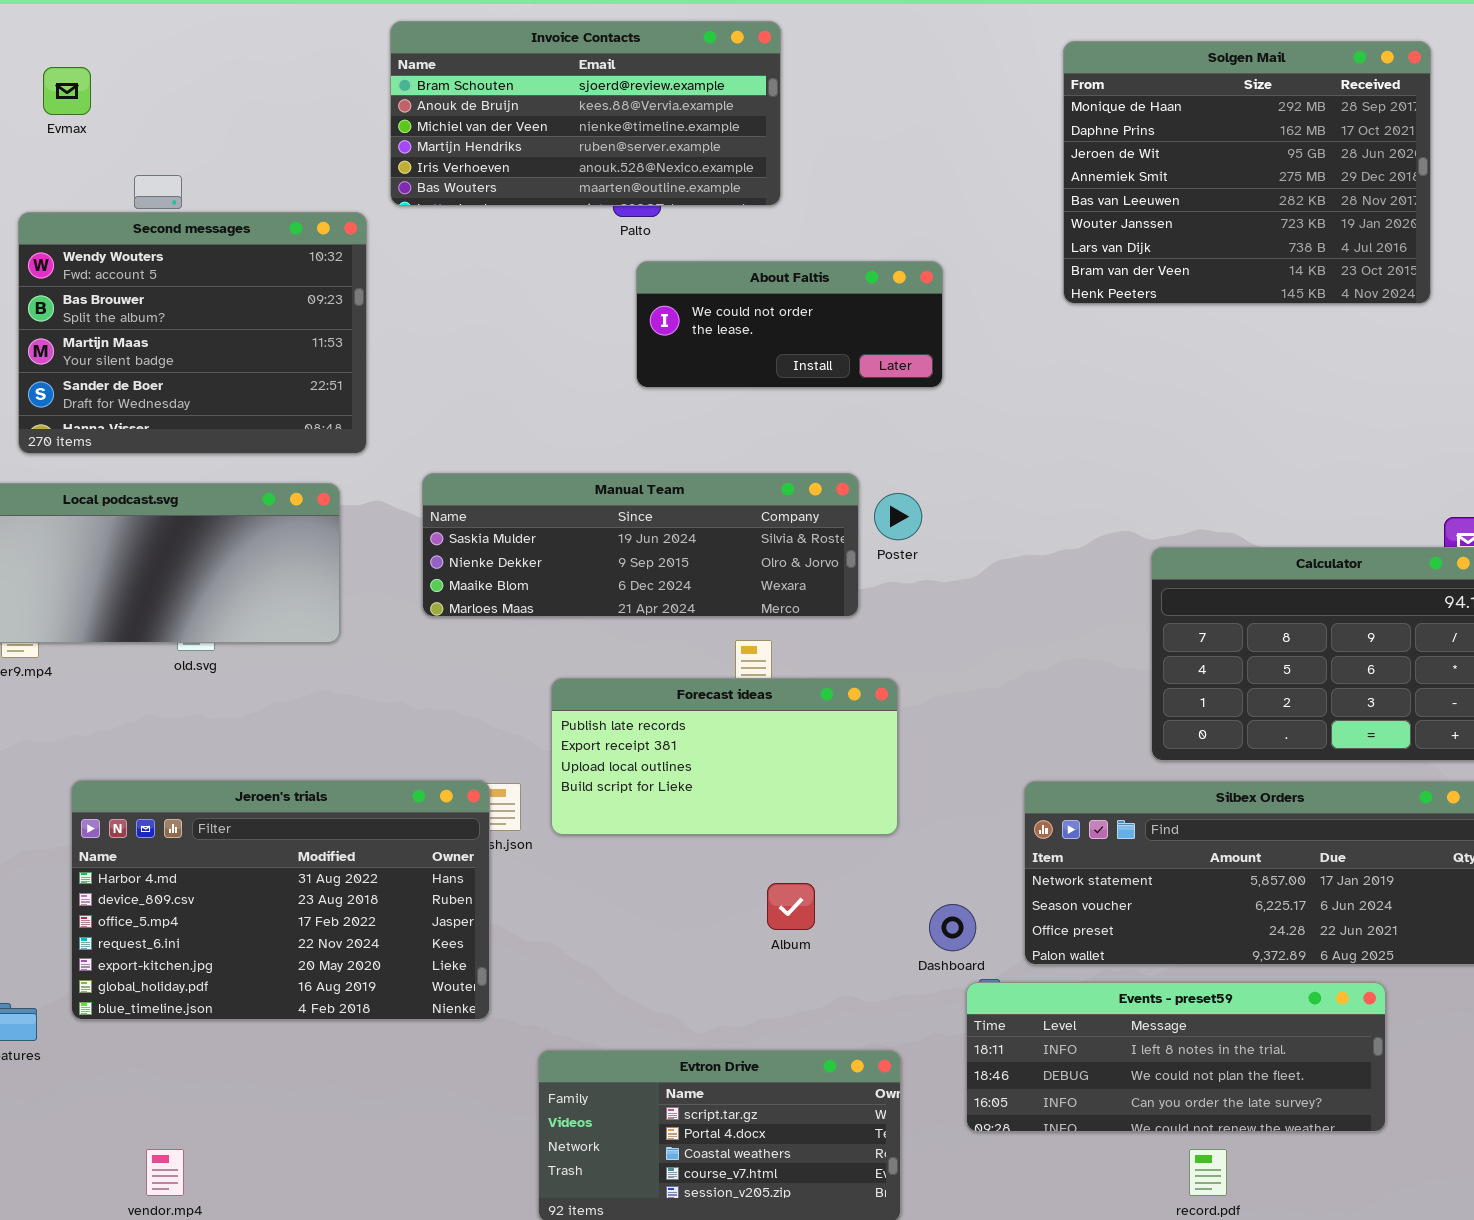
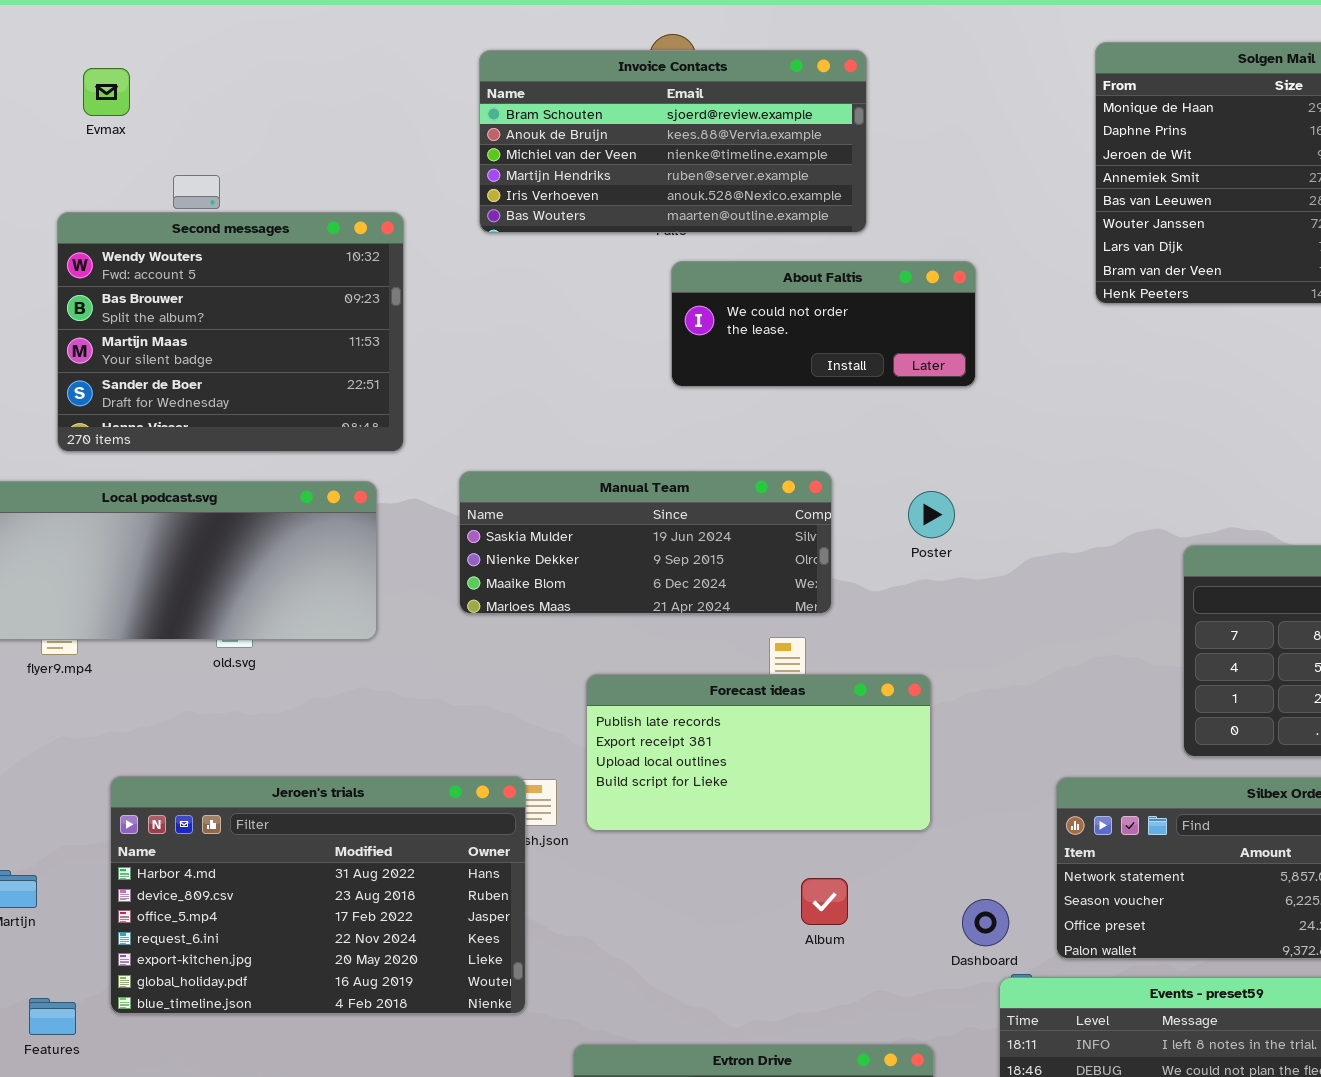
Invoice Contacts: [390,21,781,206] -> [479,50,867,233], moved
Manual Team: [422,473,859,617] -> [459,471,832,614], resized

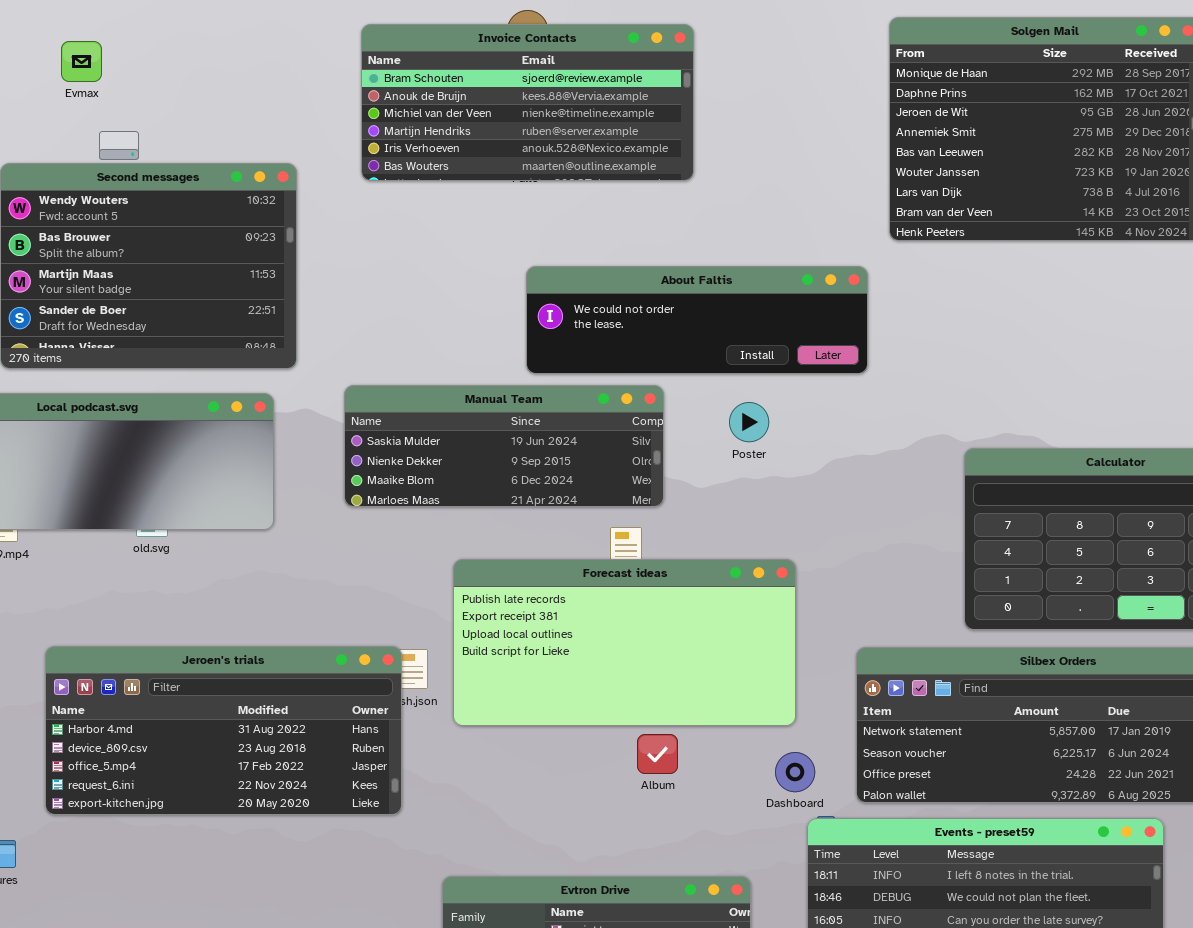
Evmax: [83,68,130,116] -> [61,41,102,82], moved
About Faltis: [671,261,976,387] -> [526,266,868,374], moved, resized
Forecast ideas: [586,674,931,831] -> [453,559,796,726], resized
Jeroen's trials: [110,776,526,1014] -> [45,646,402,815], resized

